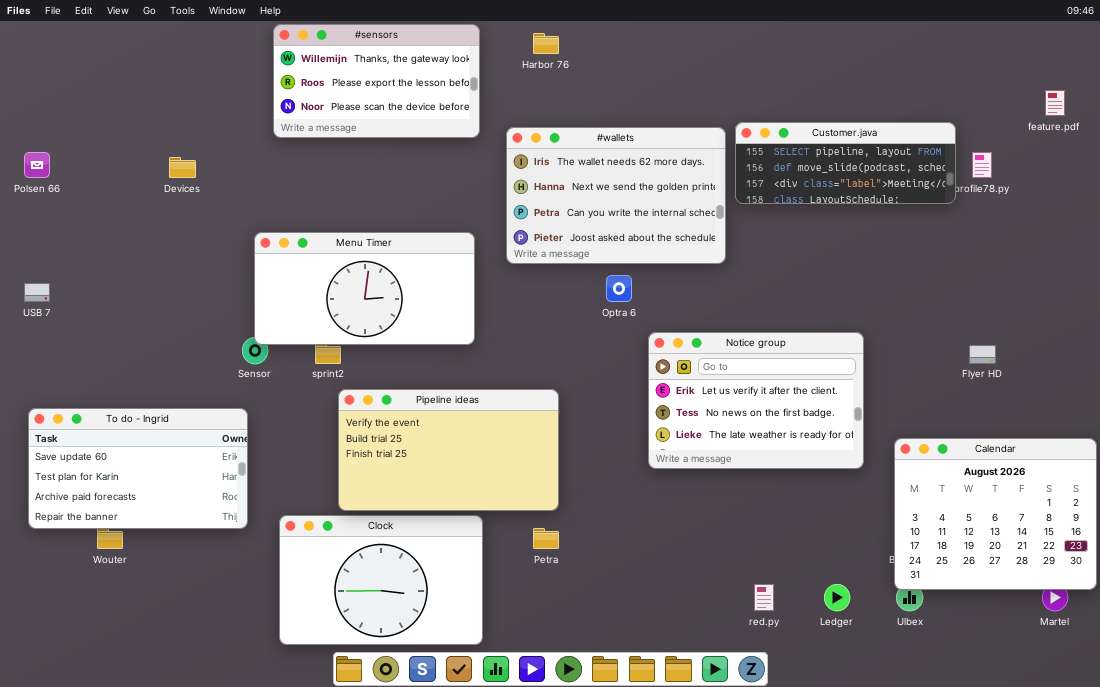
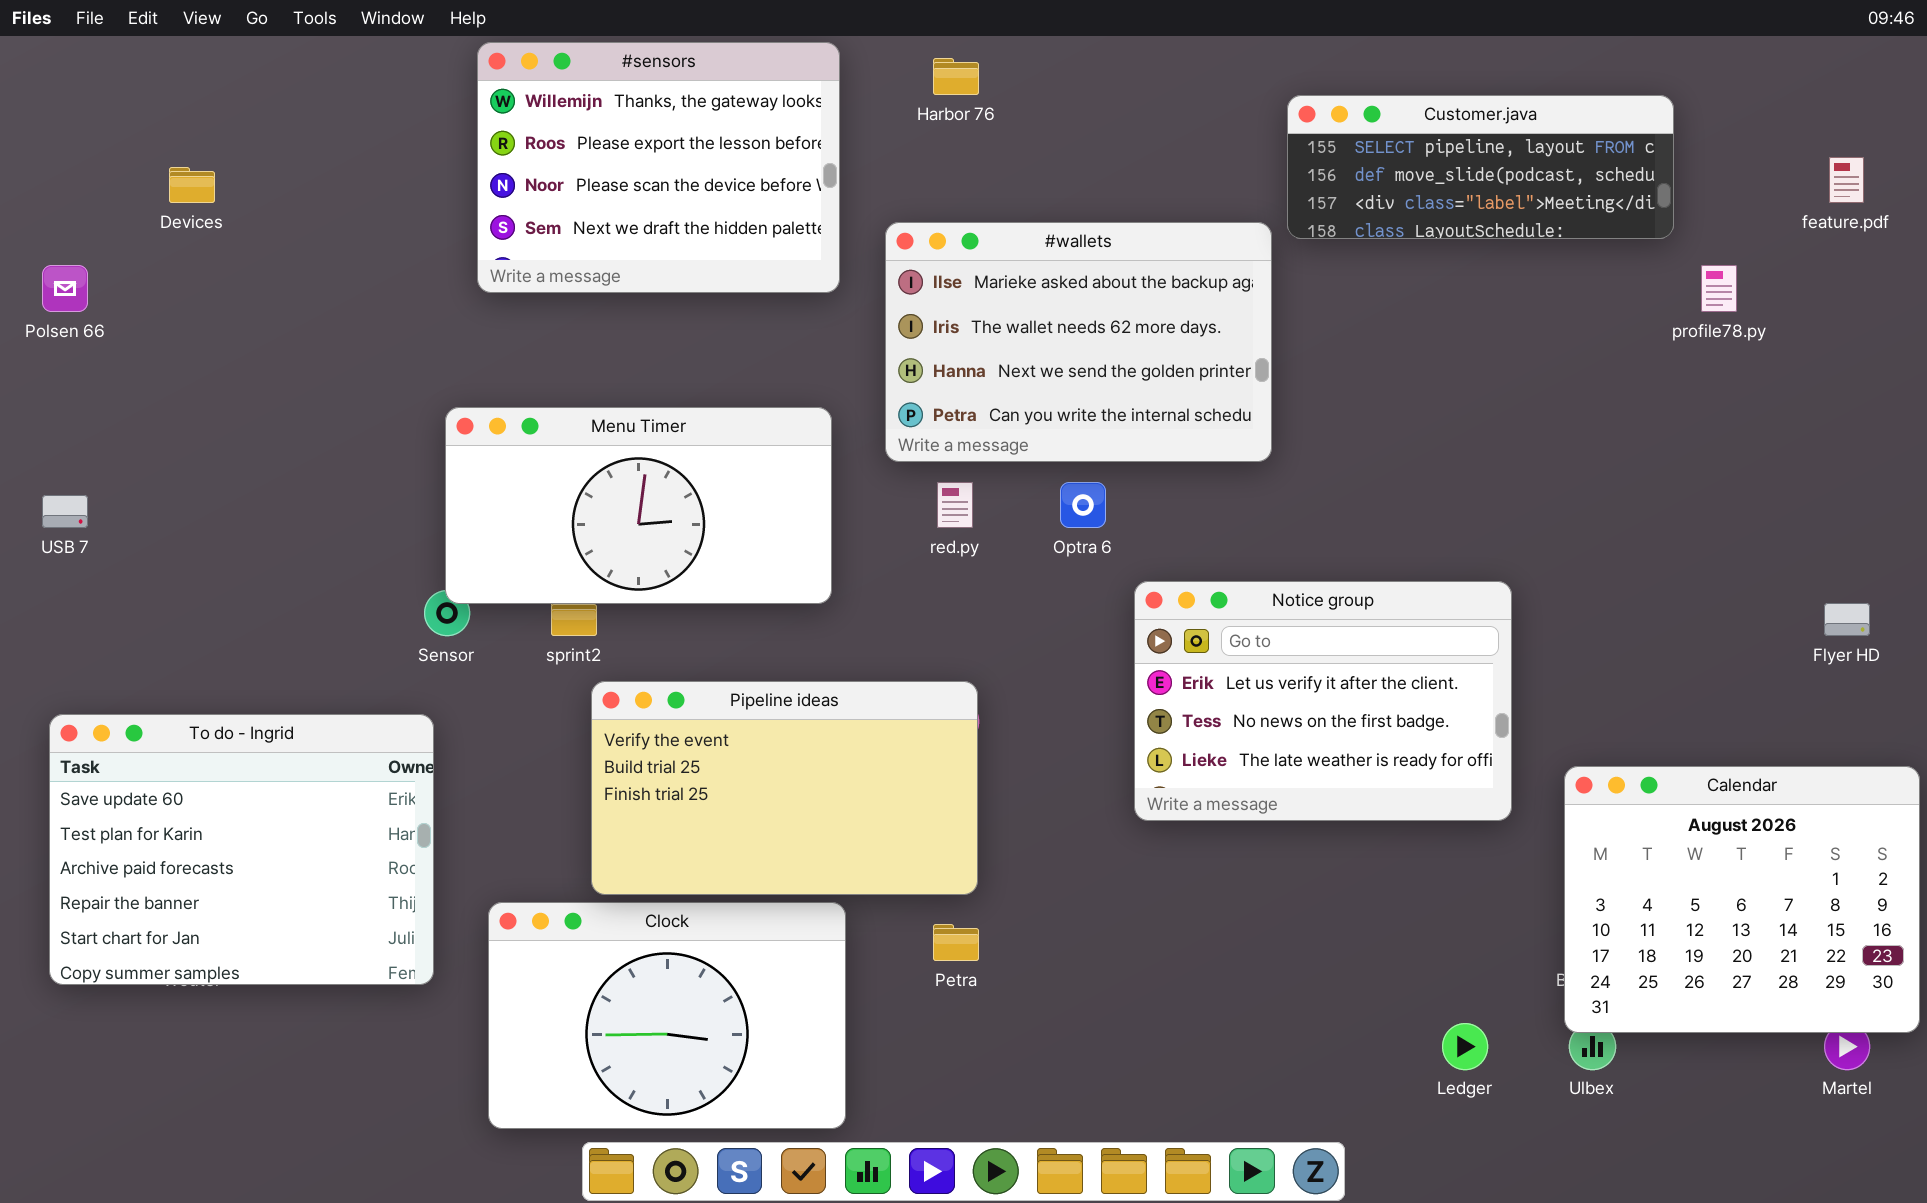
#sensors: [273,24,480,138] -> [477,42,840,293], resized
Customer.java: [735,122,956,204] -> [1287,95,1674,239], moved
#wallets: [506,127,726,264] -> [885,222,1272,462], scrolled up 1 row
Devices: [169,157,196,178] -> [169,167,215,203], moved
Flyer HD: [969,345,996,364] -> [1824,603,1870,636], moved
To do - Ingrid: [28,408,248,529] -> [49,714,434,985], resized
red.py: [754,584,774,611] -> [937,482,973,528], moved

